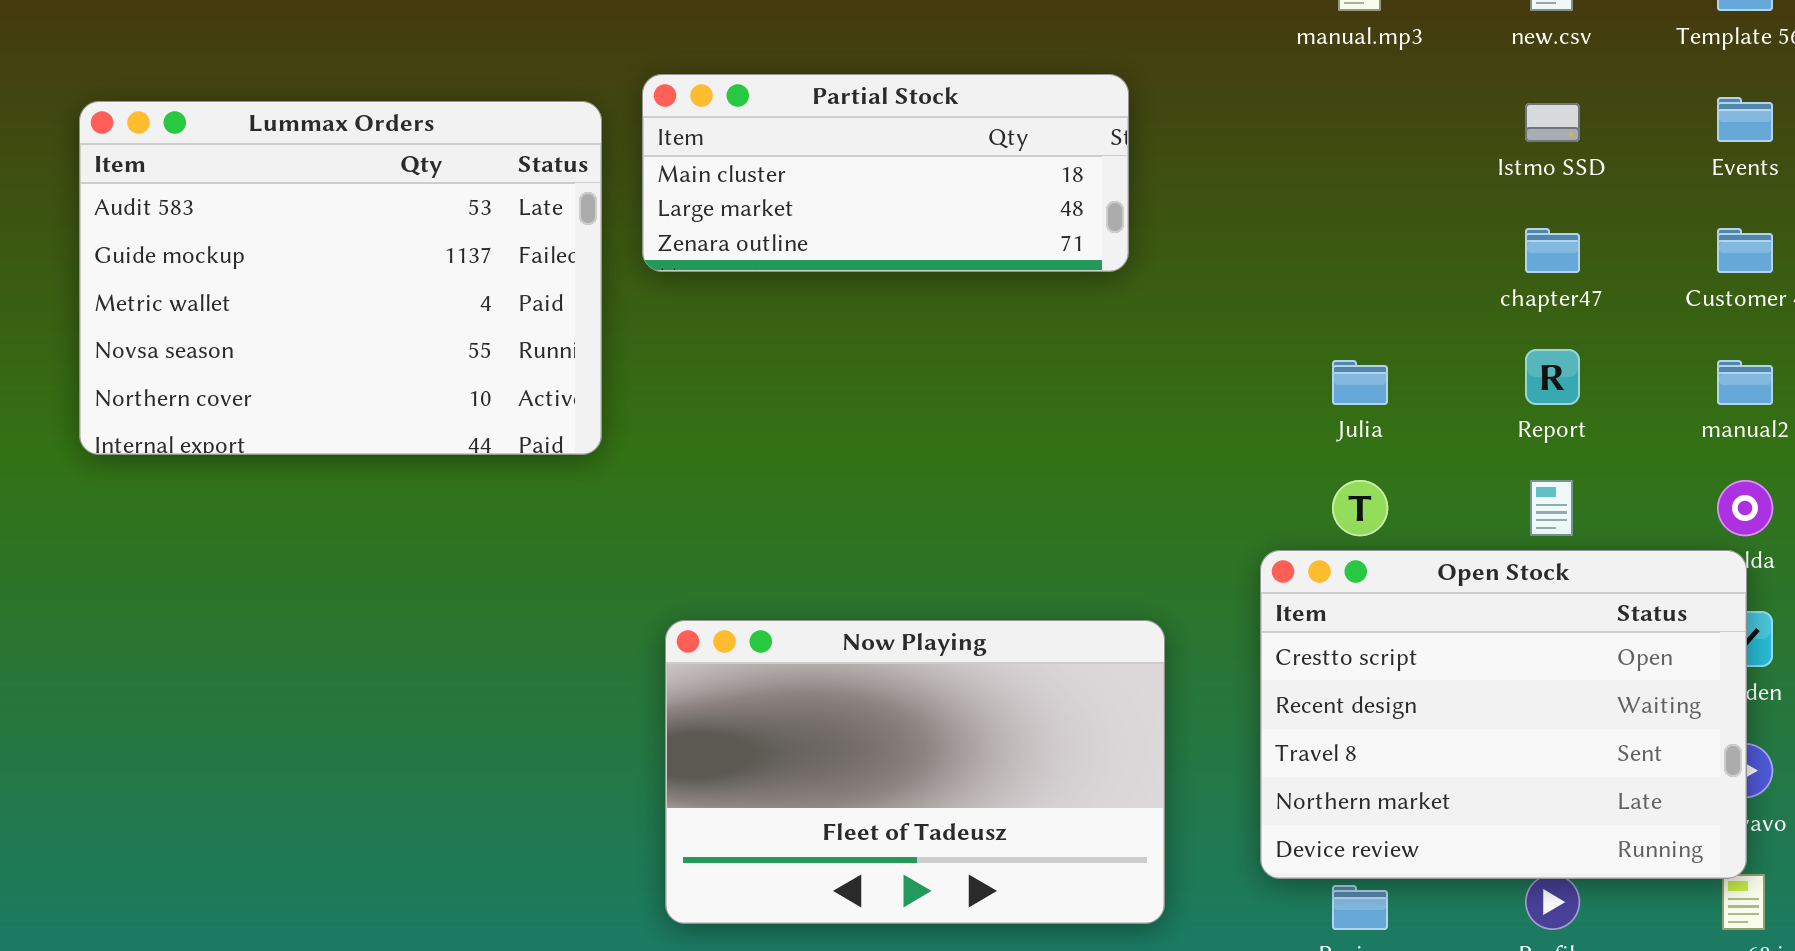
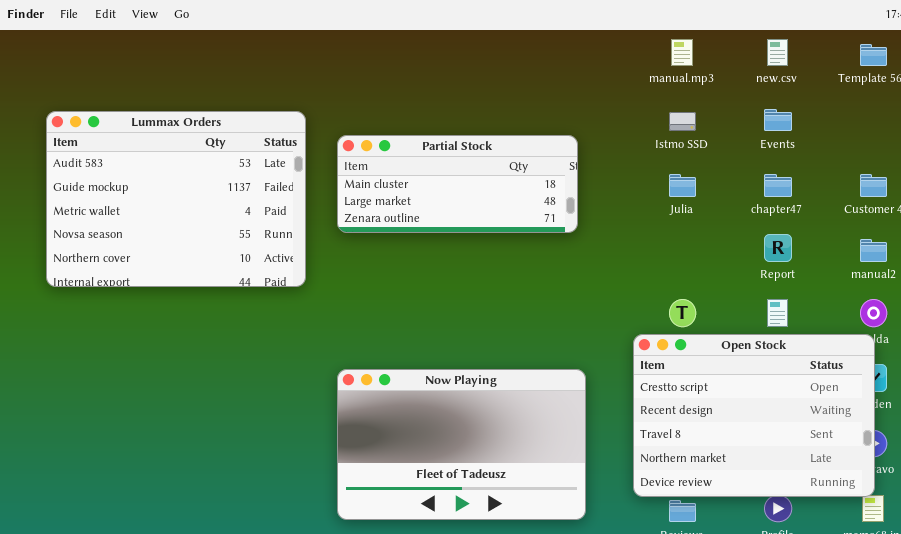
Partial Stock: [642,74,1129,272] -> [337,135,578,233], moved
Events: [1717,97,1773,142] -> [764,109,792,131], moved
Istmo SSD: [1525,103,1580,142] -> [669,112,696,131], moved
Julia: [1332,360,1388,405] -> [669,174,696,197], moved

